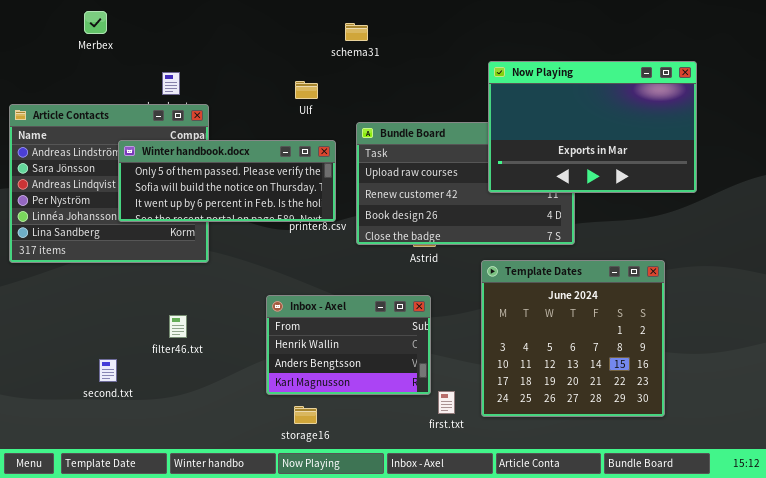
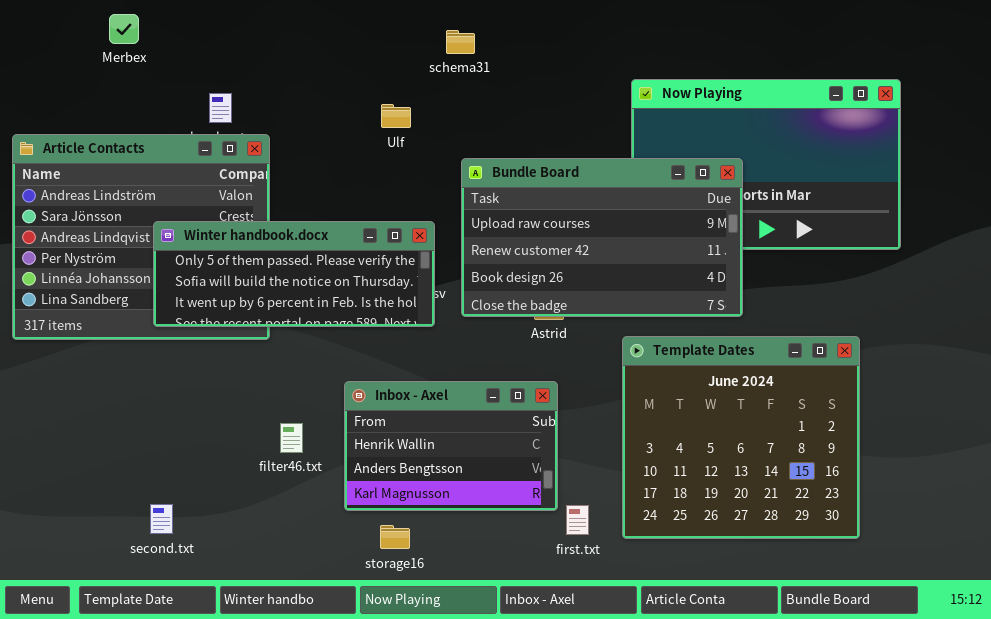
Bundle Board: [356,122,575,245] -> [461,158,743,317], raised
Winter handbook.docx: [118,140,336,222] -> [153,221,435,327], moved
filter46.txt: [169,315,187,338] -> [280,423,303,453], moved
second.txt: [99,359,117,382] -> [150,504,173,534], moved

